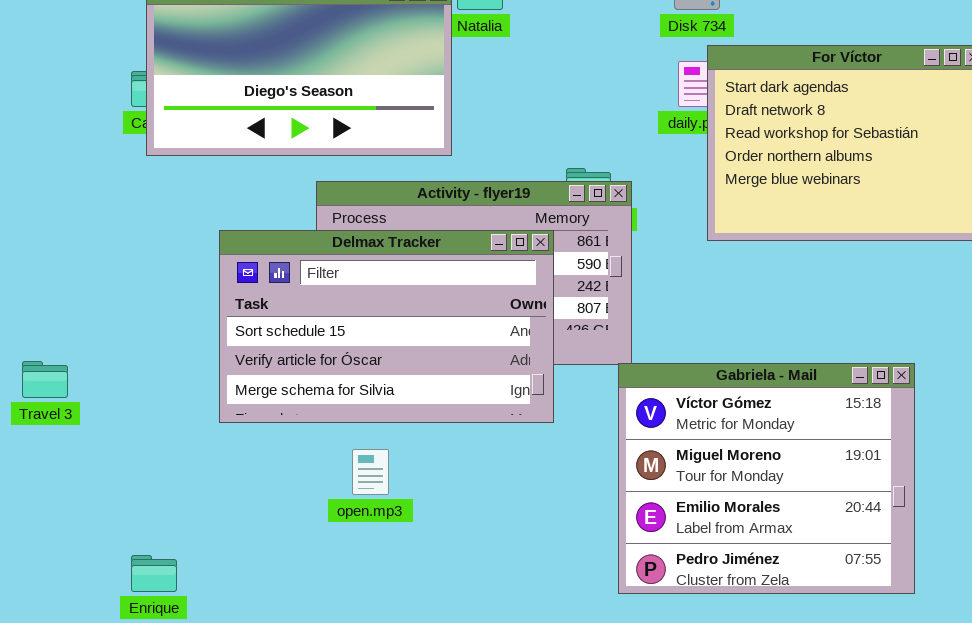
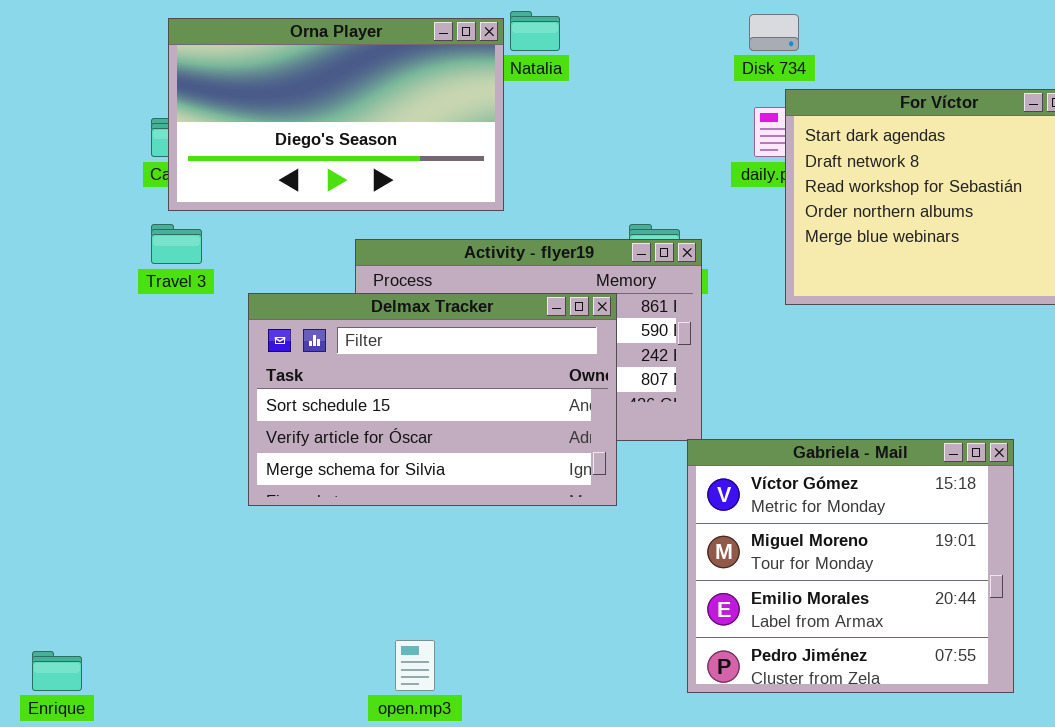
Travel 3: [22,361,68,398] -> [151,224,202,264], moved
open.mp3: [352,449,389,495] -> [395,640,435,691], moved
Enrique: [131,555,177,592] -> [32,651,82,691], moved

